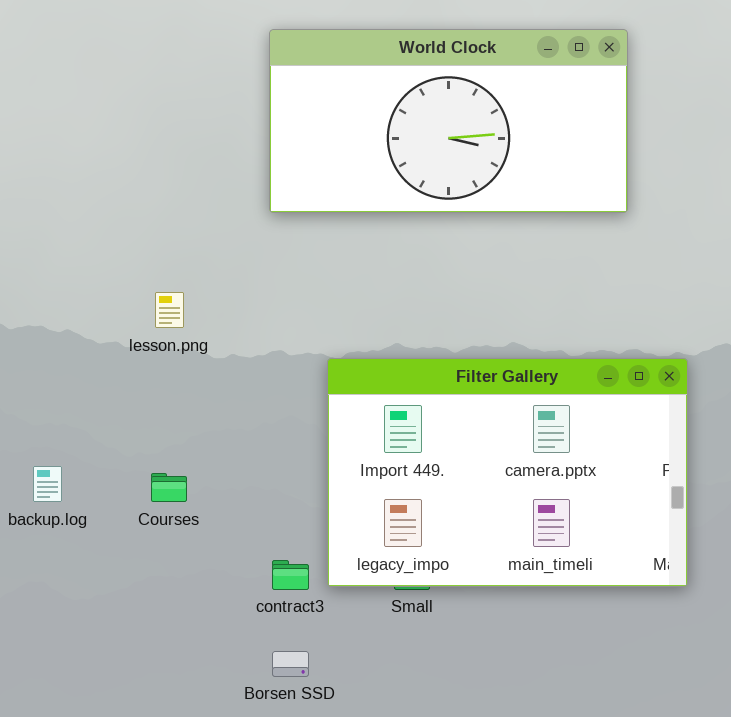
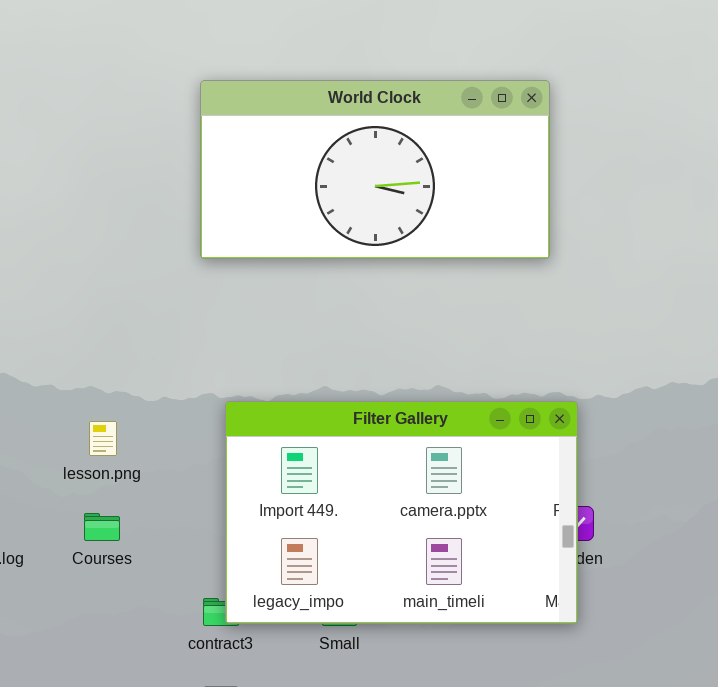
lesson.png: [155,292,184,328] -> [89,421,117,456], moved
Filter Gallery: [327,358,688,587] -> [225,401,578,624], moved

